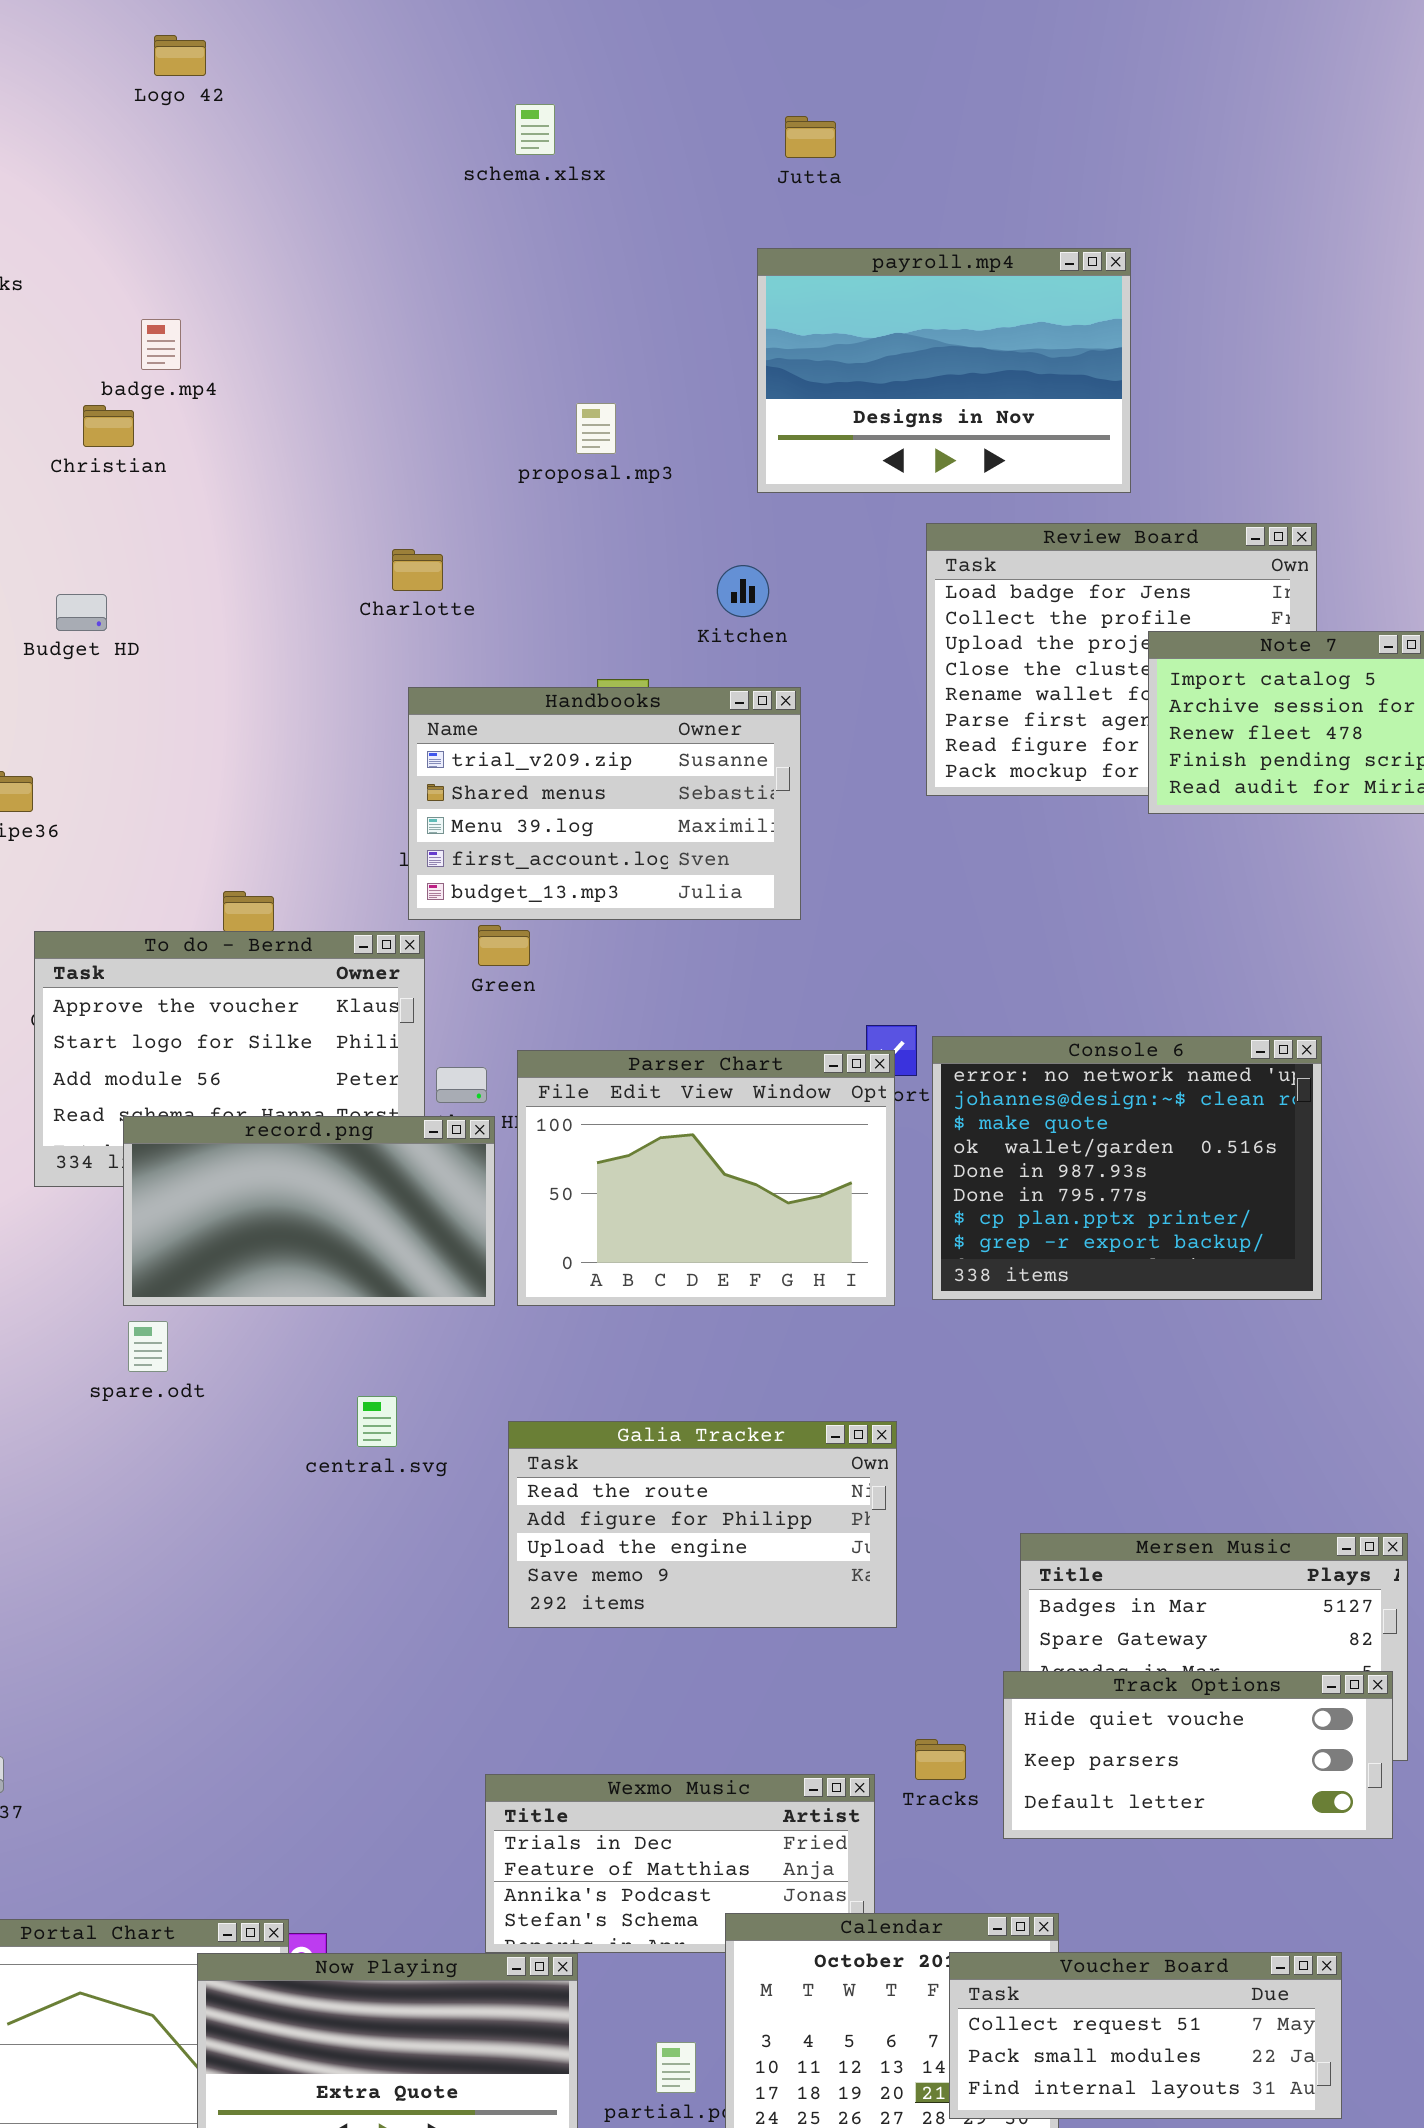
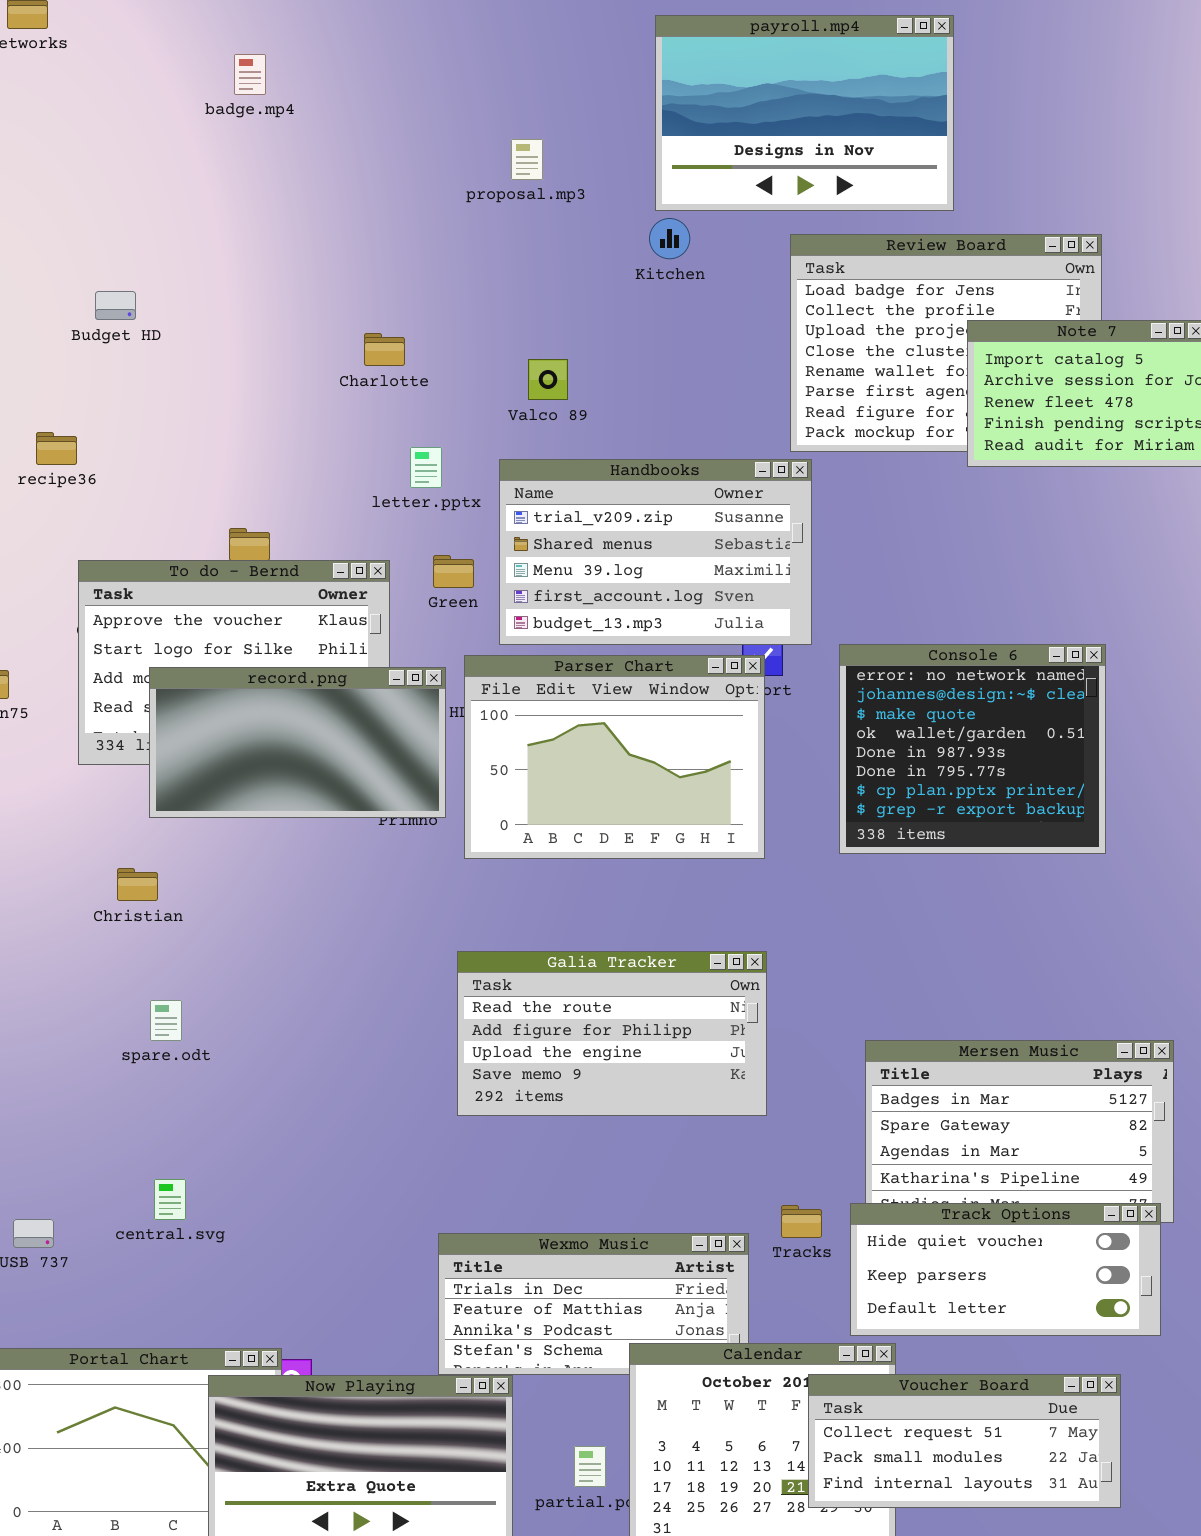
badge.mp4: [141,319,181,370] -> [234,54,266,95], moved
Christian: [83,405,134,447] -> [117,868,158,901], moved
Charlotte: [392,549,443,591] -> [364,333,405,366], moved
Kitchen: [717,565,769,617] -> [649,218,690,259], moved
Handbooks: [408,687,801,920] -> [499,459,812,645], moved
Console 6: [932,1036,1322,1300] -> [839,644,1106,854], resized
record.png: [123,1116,495,1306] -> [149,667,446,818], moved
spare.odt: [128,1321,168,1372] -> [150,1000,182,1041], moved
central.svg: [357,1396,397,1447] -> [154,1179,186,1220], moved
Track Options: [1003,1671,1393,1839] -> [850,1203,1161,1336], moved

